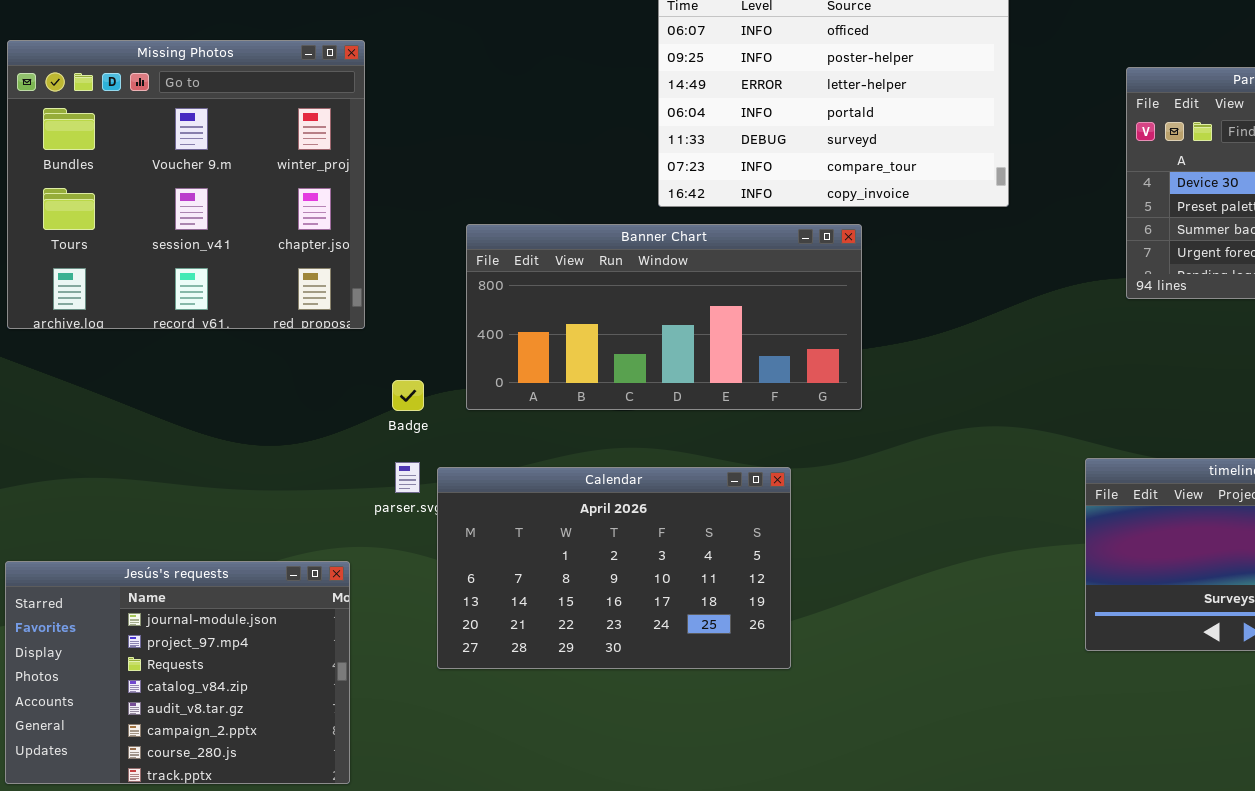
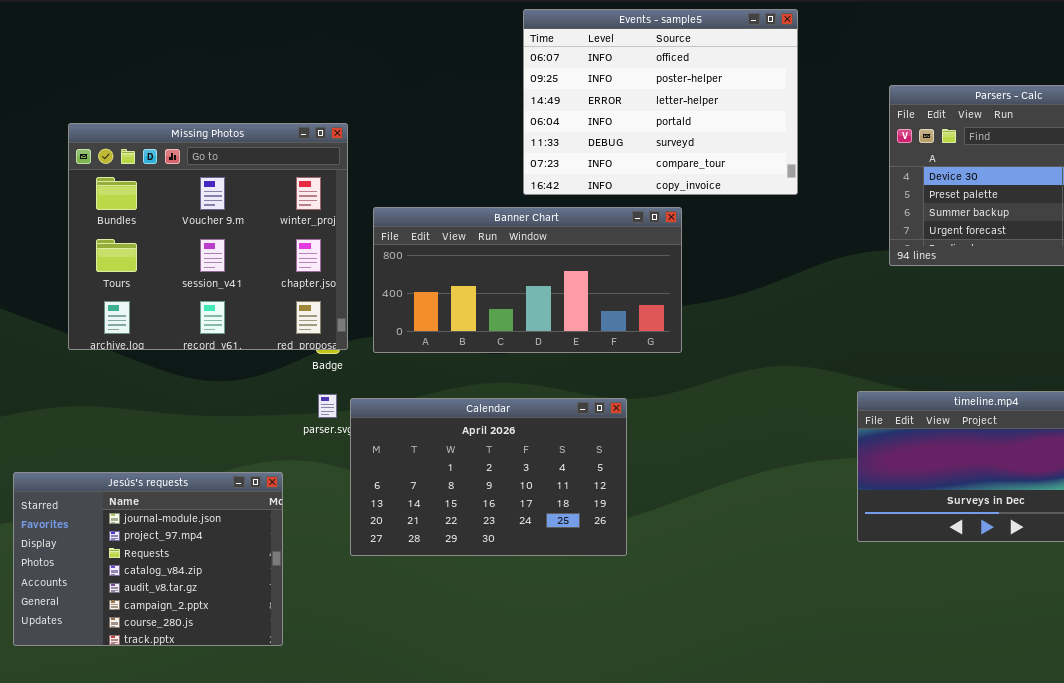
Missing Photos: [7,40,365,329] -> [68,123,348,350], moved

